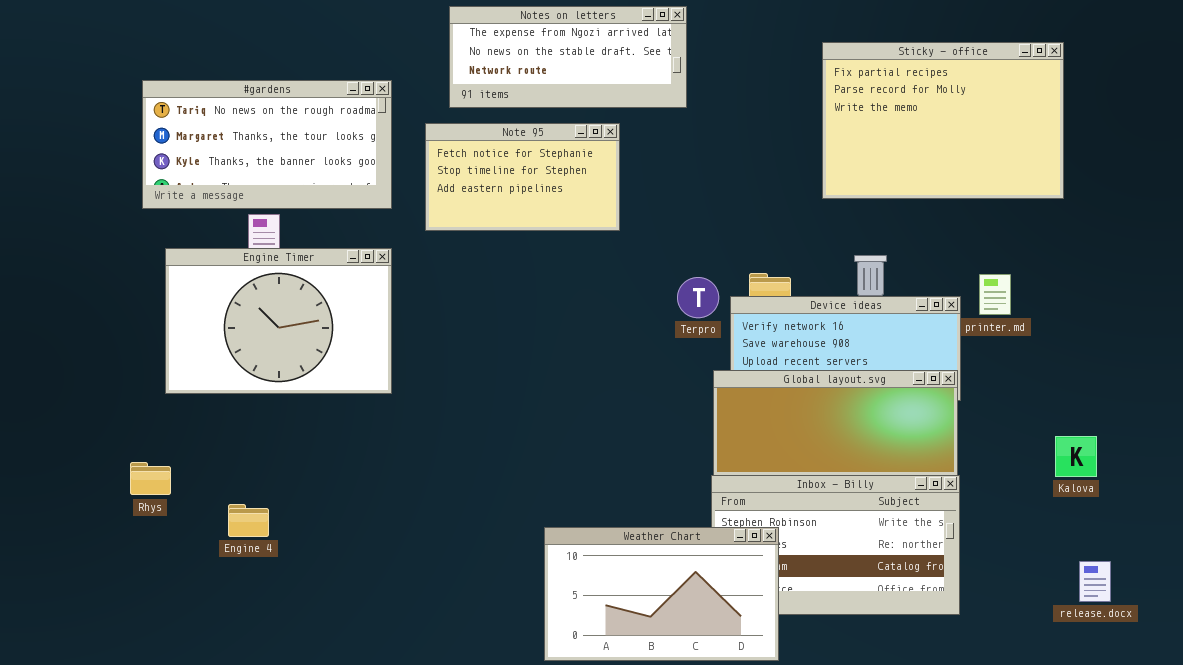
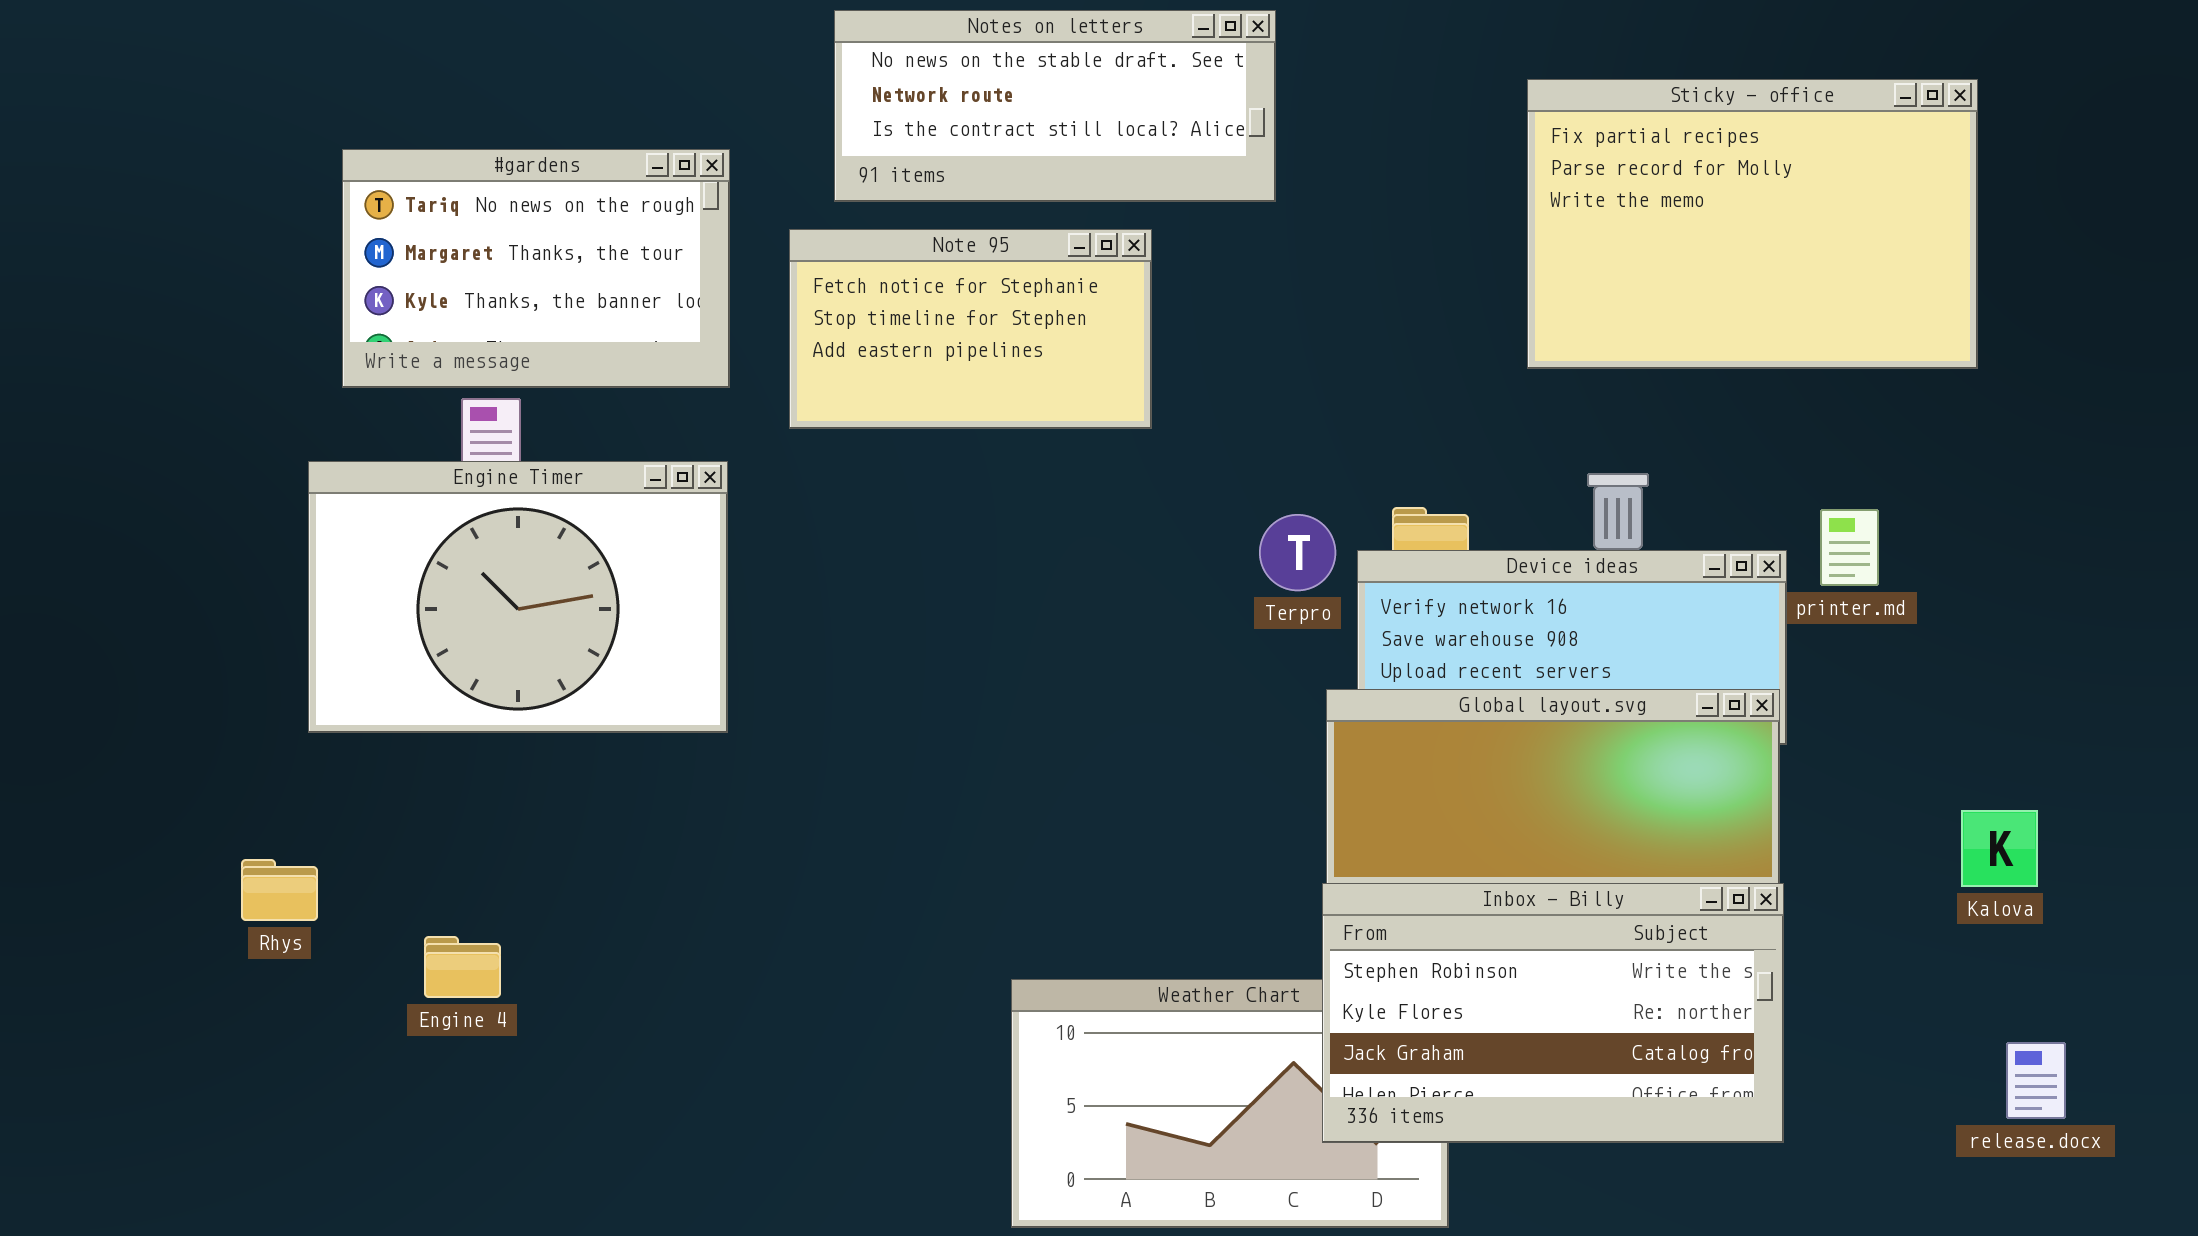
Notes on letters: [449,6,687,108] -> [834,10,1276,202], scrolled down 1 row
#gardens: [142,80,392,209] -> [342,149,730,388], resized
Inbox - Billy: [711,475,960,615] -> [1322,883,1784,1143], raised

